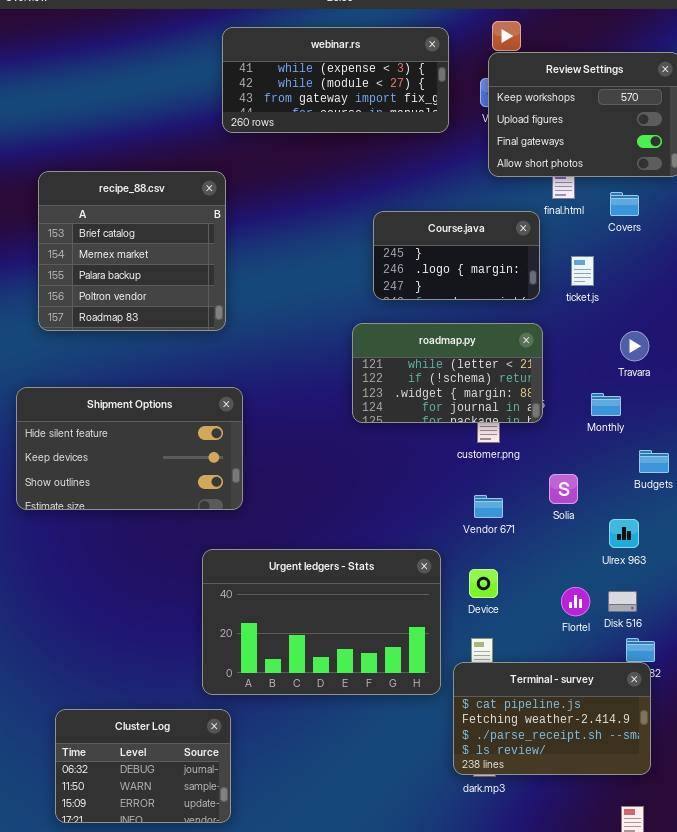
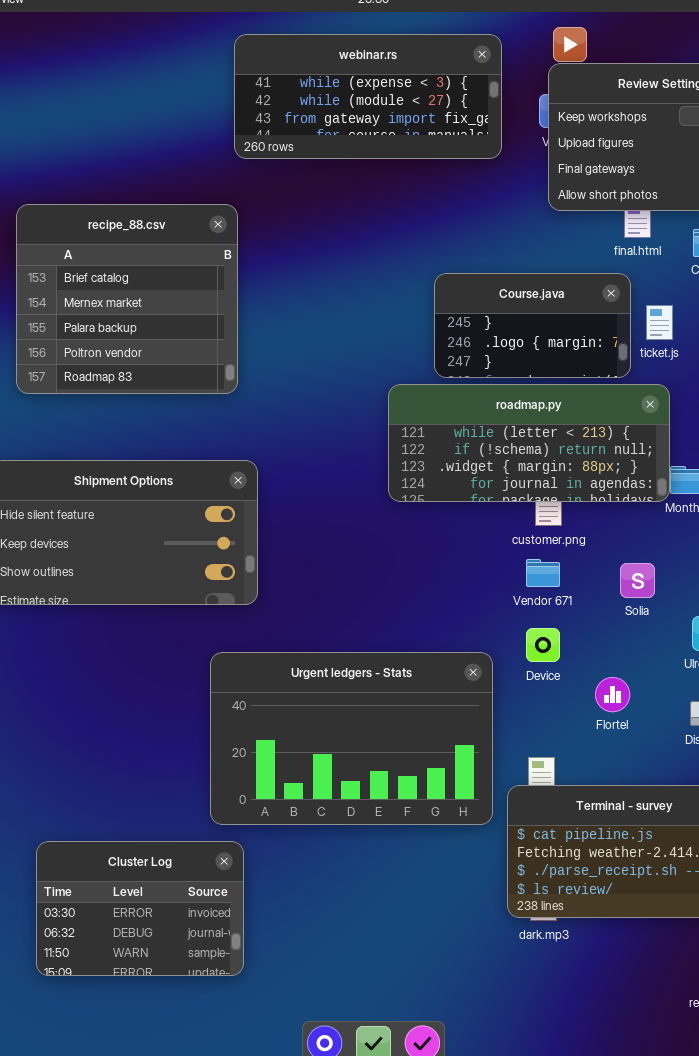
Course.java: [373,211,540,300] -> [434,273,631,378], moved
roadmap.py: [352,323,543,423] -> [388,384,670,502], resized
Vendor 671: [474,495,503,518] -> [526,559,560,587], moved
Device: [469,569,498,598] -> [526,628,560,662], moved
Flortel: [561,587,590,616] -> [595,677,630,712], moved
Cluster Log: [55,709,231,823] -> [36,841,244,976], scrolled up 1 row

